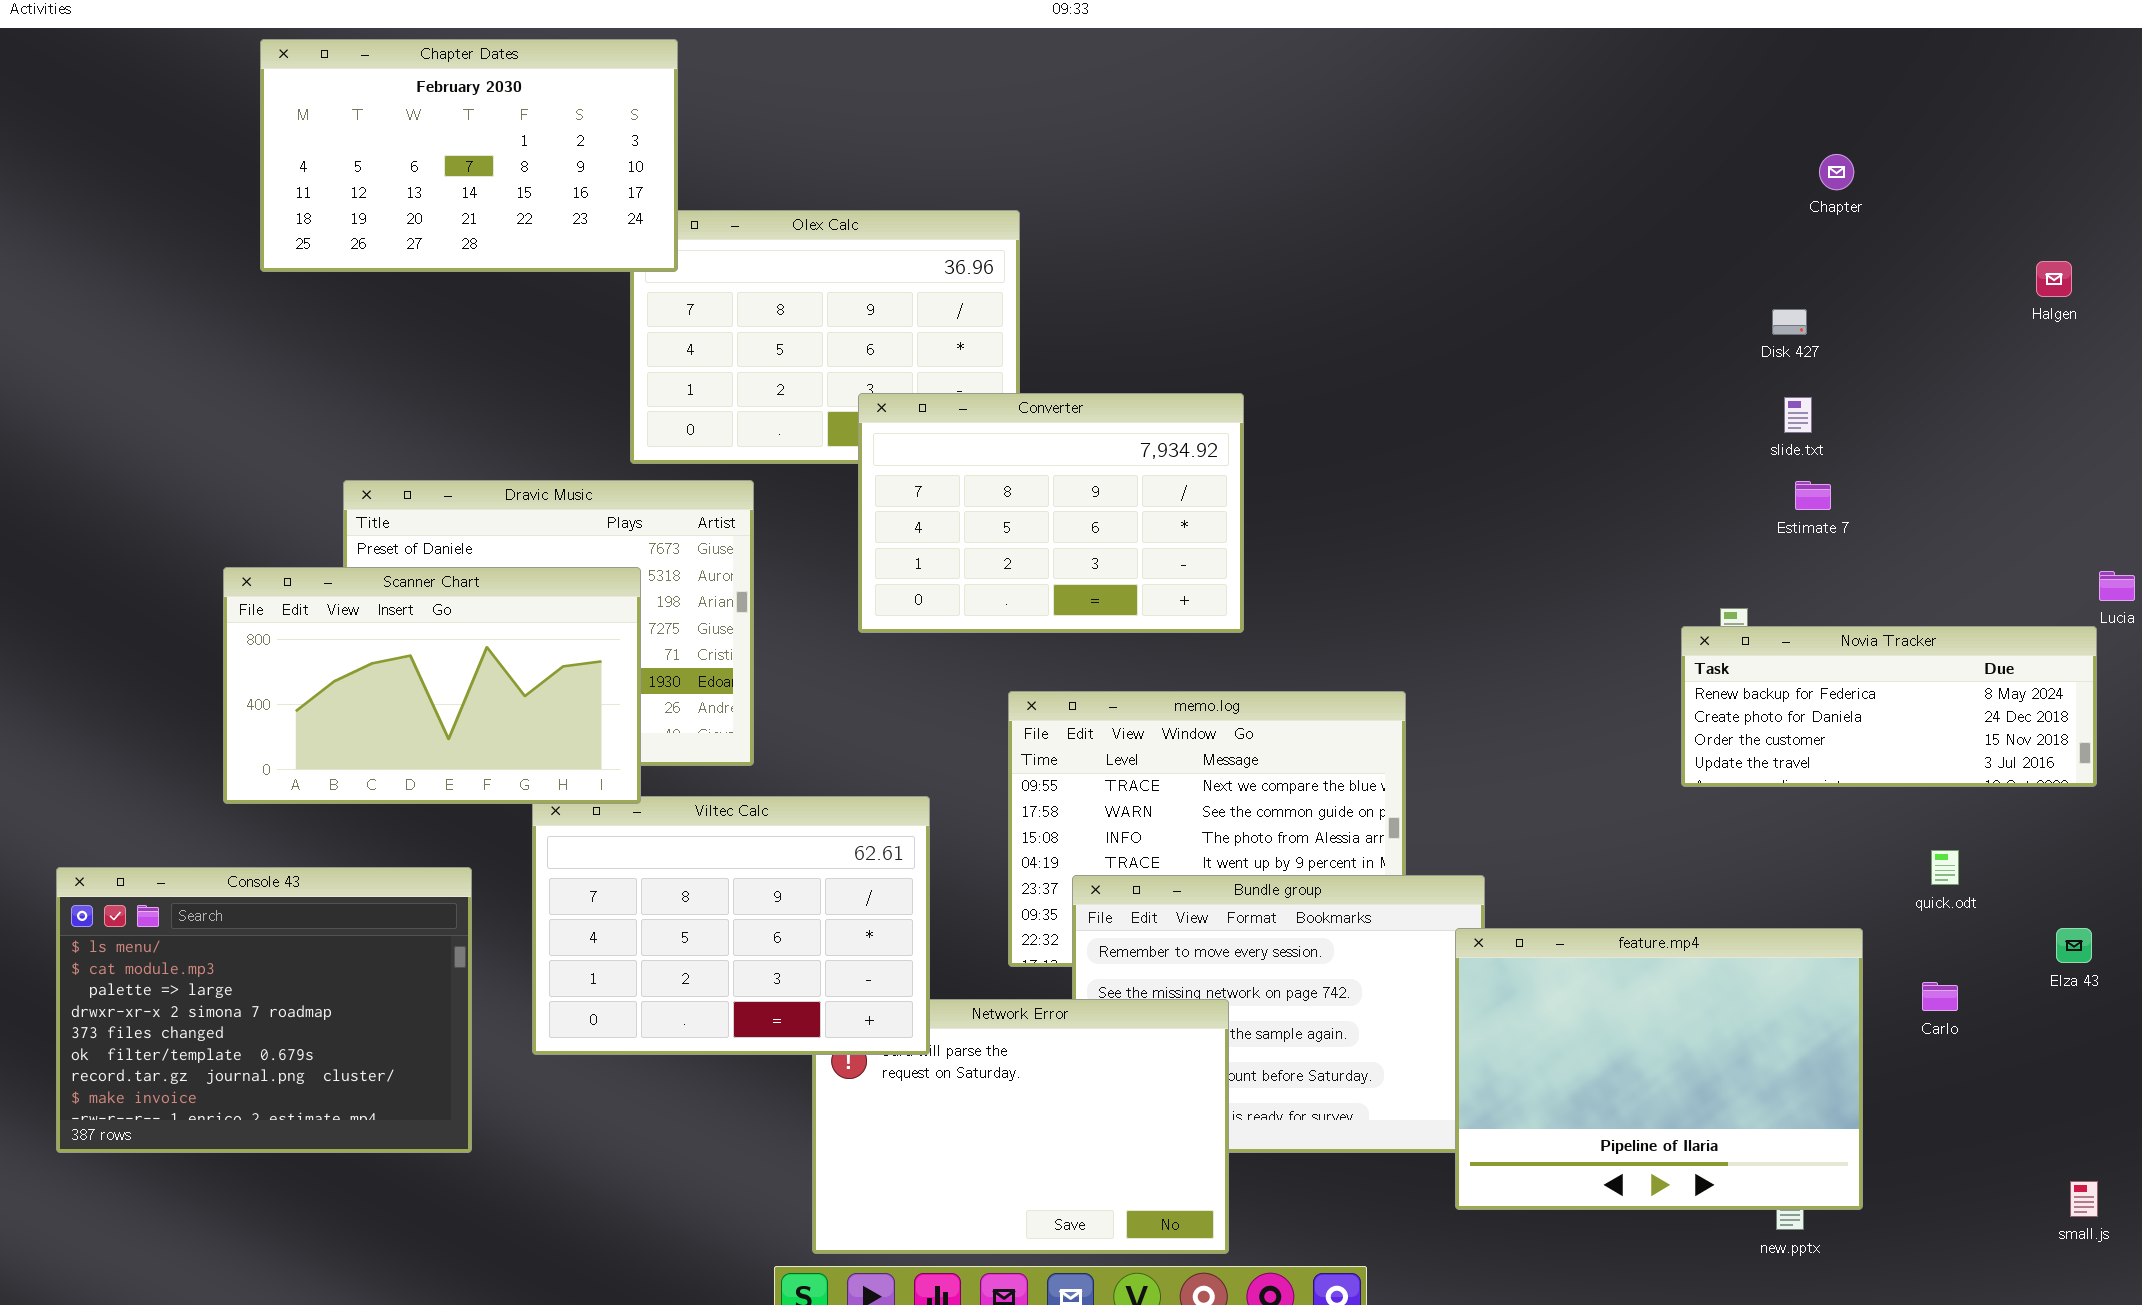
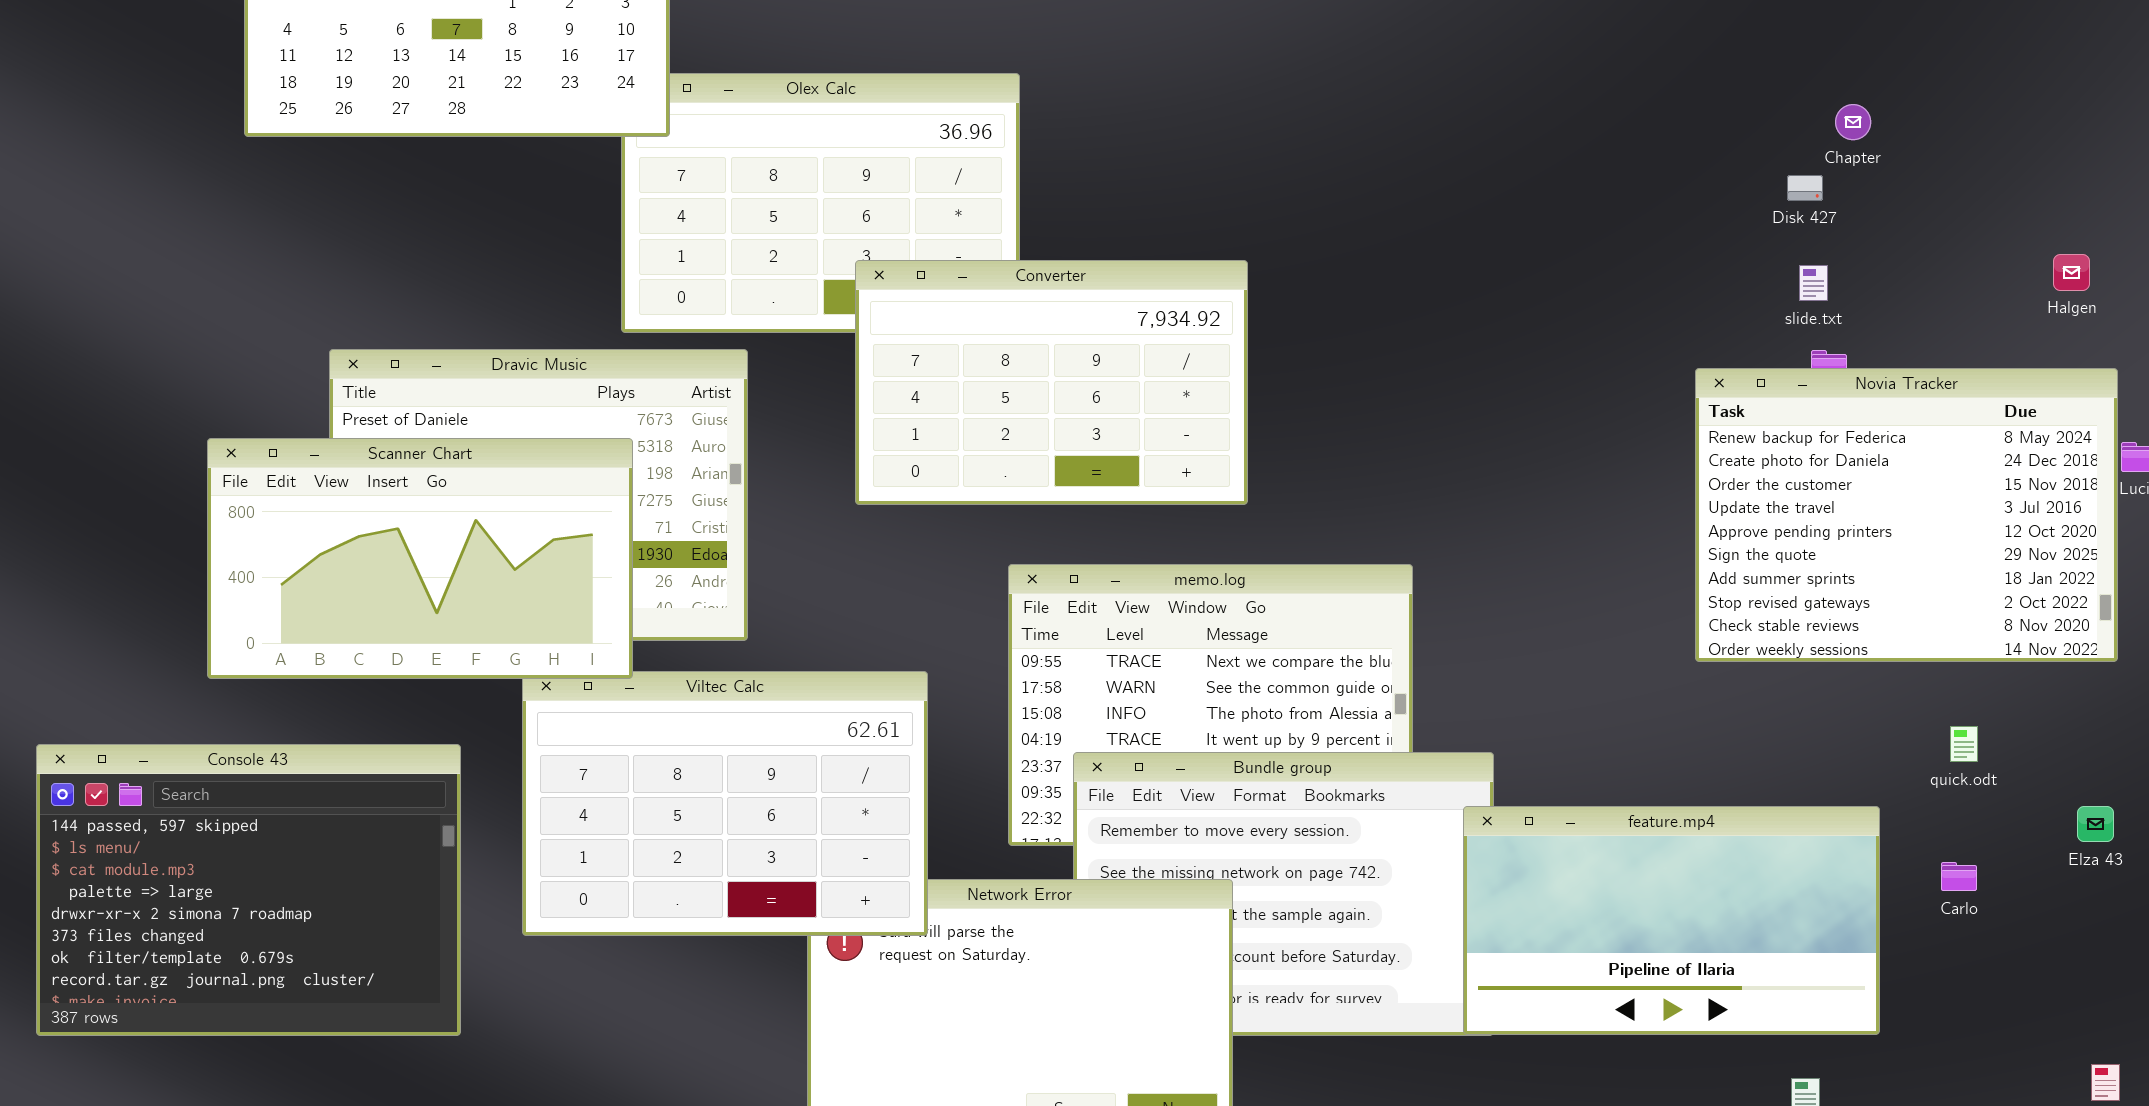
Chapter: [1819,154,1854,190] -> [1835,104,1871,140], moved
Halgen: [2036,261,2072,297] -> [2053,254,2090,291], moved
Novia Tracker: [1681,626,2097,787] -> [1695,368,2118,662], resized
Console 43: [56,867,472,1153] -> [36,744,461,1036], scrolled up 1 row
feature.mp4: [1455,928,1863,1210] -> [1463,806,1880,1035], resized

